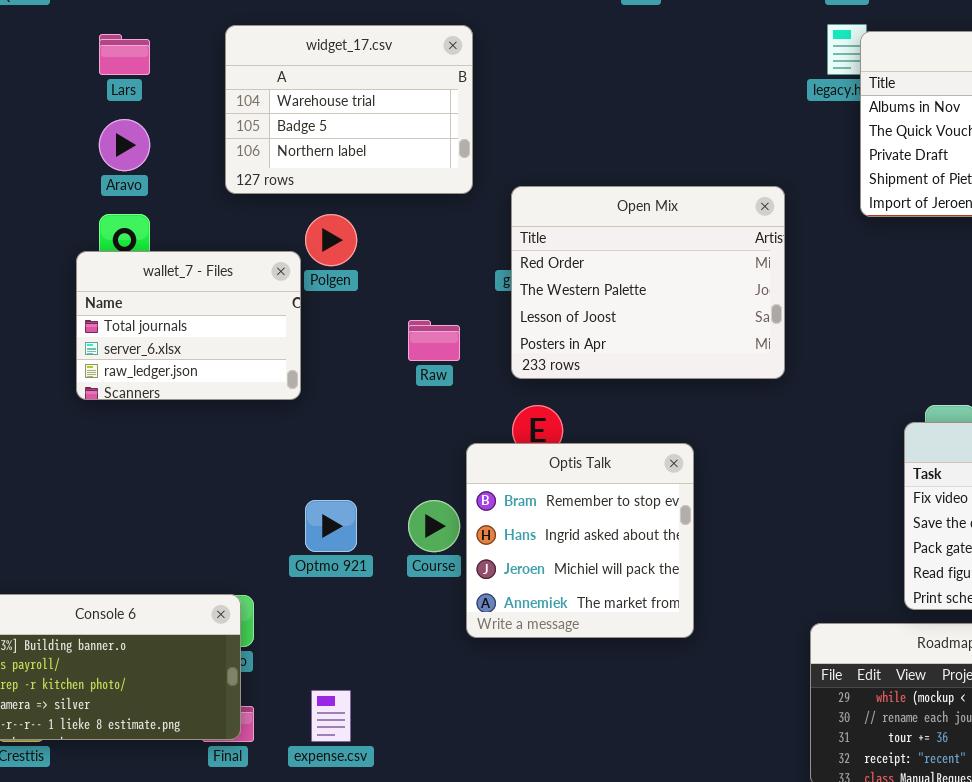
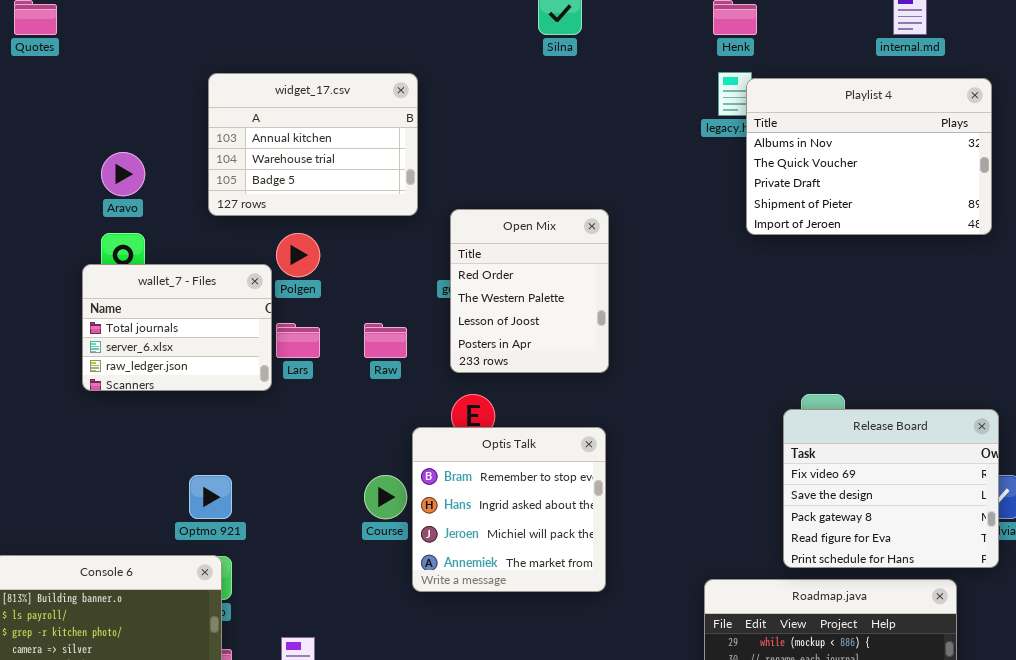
widget_17.csv: [225,25,473,194] -> [208,73,418,216], scrolled up 1 row
Lars: [99,34,150,75] -> [276,323,320,358], moved
Open Mix: [511,186,785,379] -> [450,209,609,373], resized
Optmo 921: [305,500,357,552] -> [189,475,232,519], moved

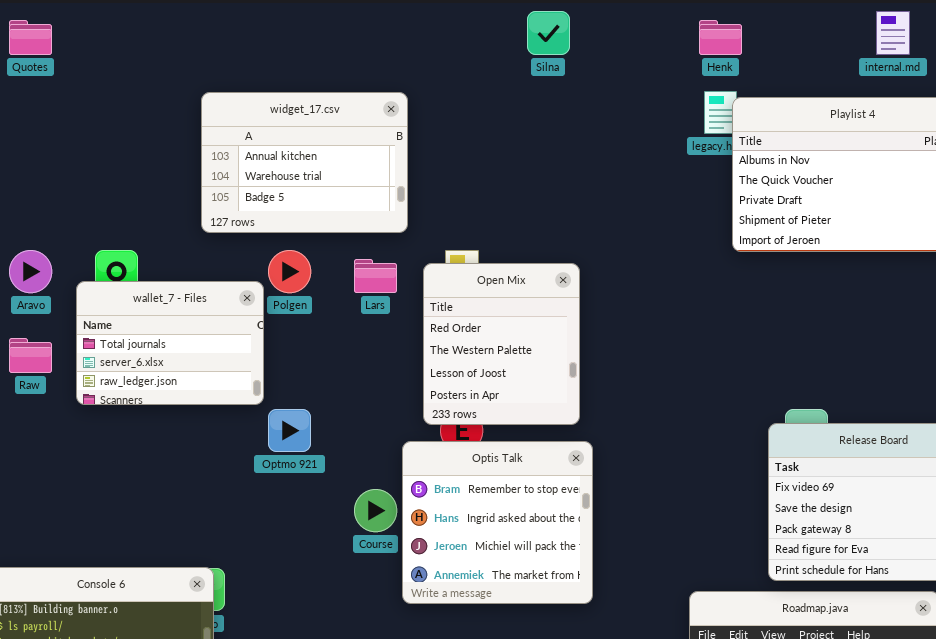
Aravo: [101,152,145,196] -> [9,250,52,293], moved
Open Mix: [450,209,609,373] -> [423,263,580,425], moved
Lars: [276,323,320,358] -> [354,259,397,293], moved
Raw: [364,323,407,358] -> [9,338,52,373], moved
Optmo 921: [189,475,232,519] -> [268,409,311,452], moved

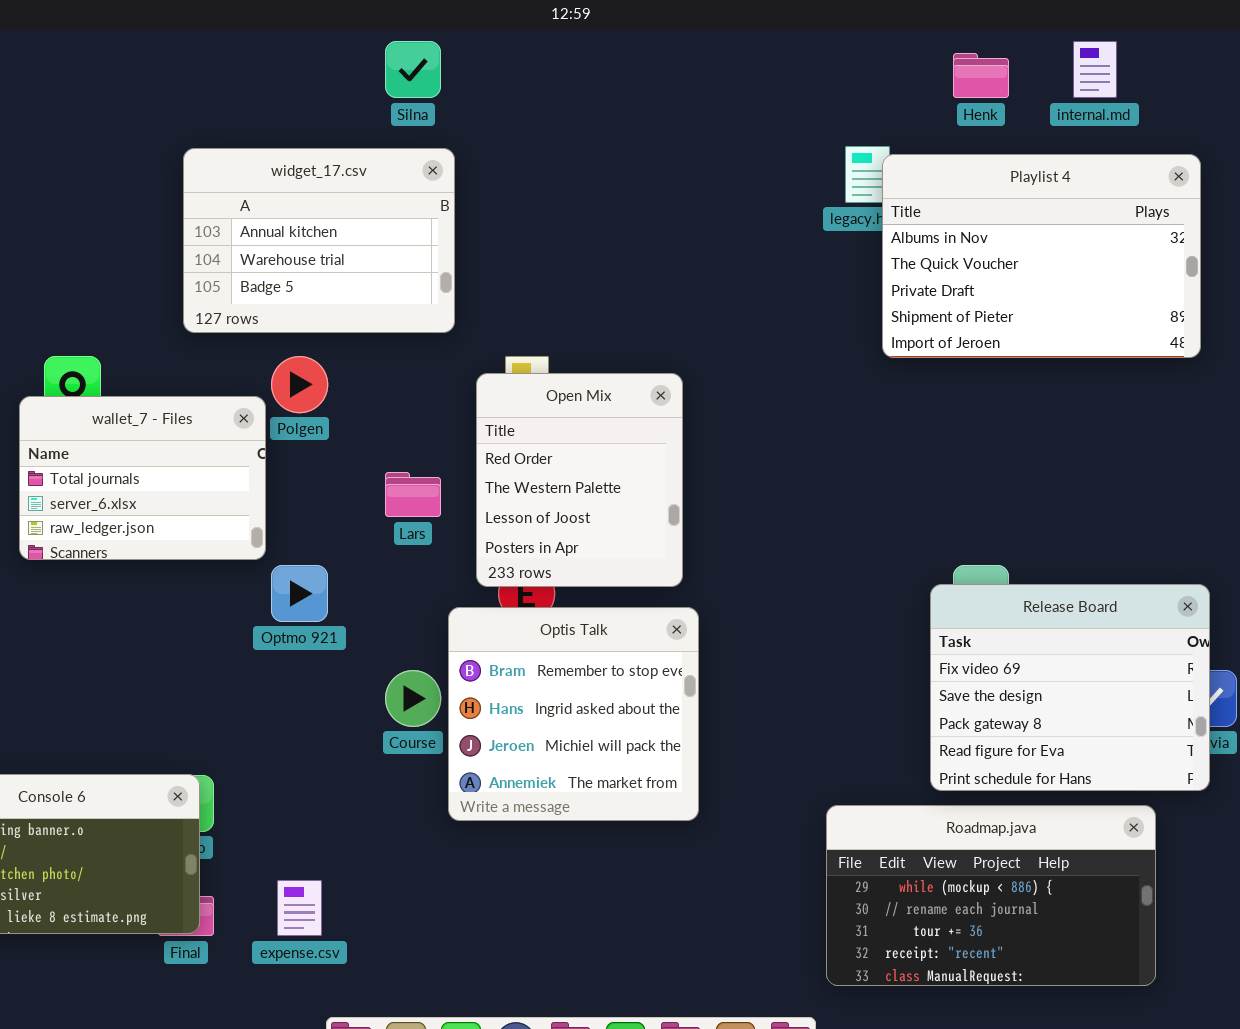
Silna: [527,11,570,55] -> [385,41,441,98], moved
Henk: [699,20,742,55] -> [953,53,1009,98], moved
Lars: [354,259,397,293] -> [385,472,441,517], moved

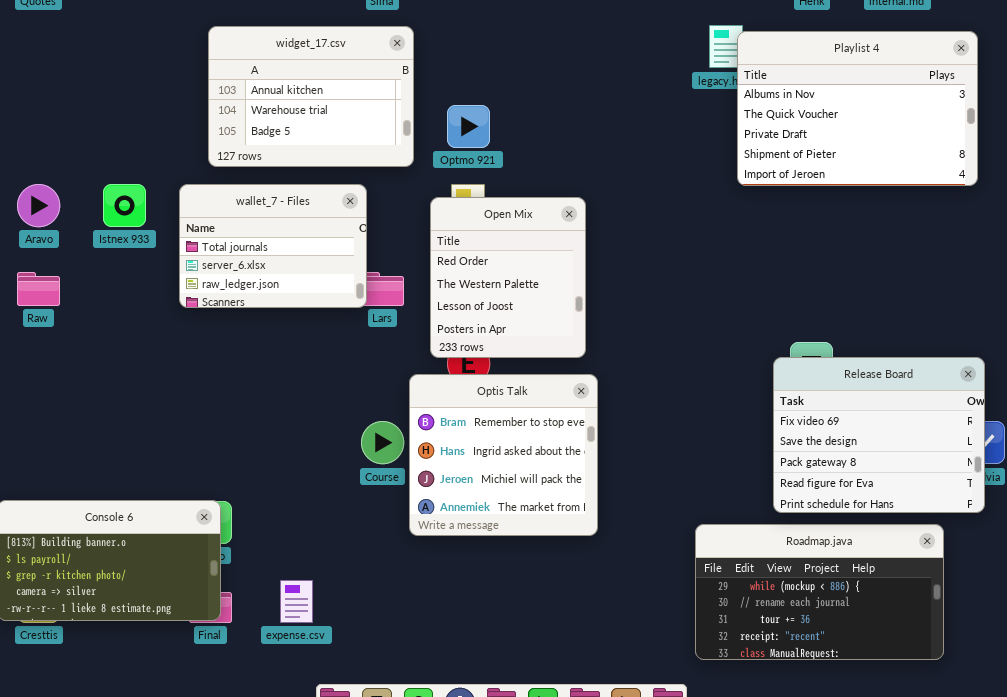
wallet_7 - Files: [19,396,266,560] -> [179,184,367,308], moved
Optmo 921: [271,565,328,622] -> [447,105,490,148], moved

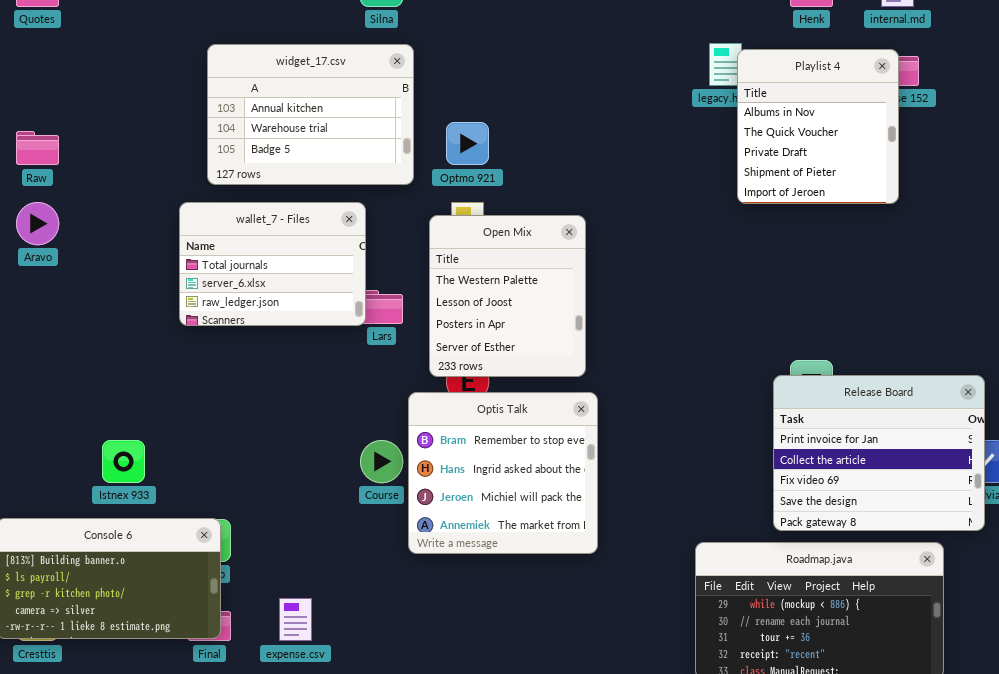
Playlist 4: [737,31,978,186] -> [737,49,899,204], resized
Istnex 933: [103,184,146,227] -> [102,440,145,483], moved
Open Mix: [430,197,586,358] -> [429,215,586,377], scrolled down 1 row
Raw: [17,272,60,306] -> [16,131,59,165], moved
Release Board: [773,357,985,513] -> [773,375,985,531], scrolled up 2 rows

